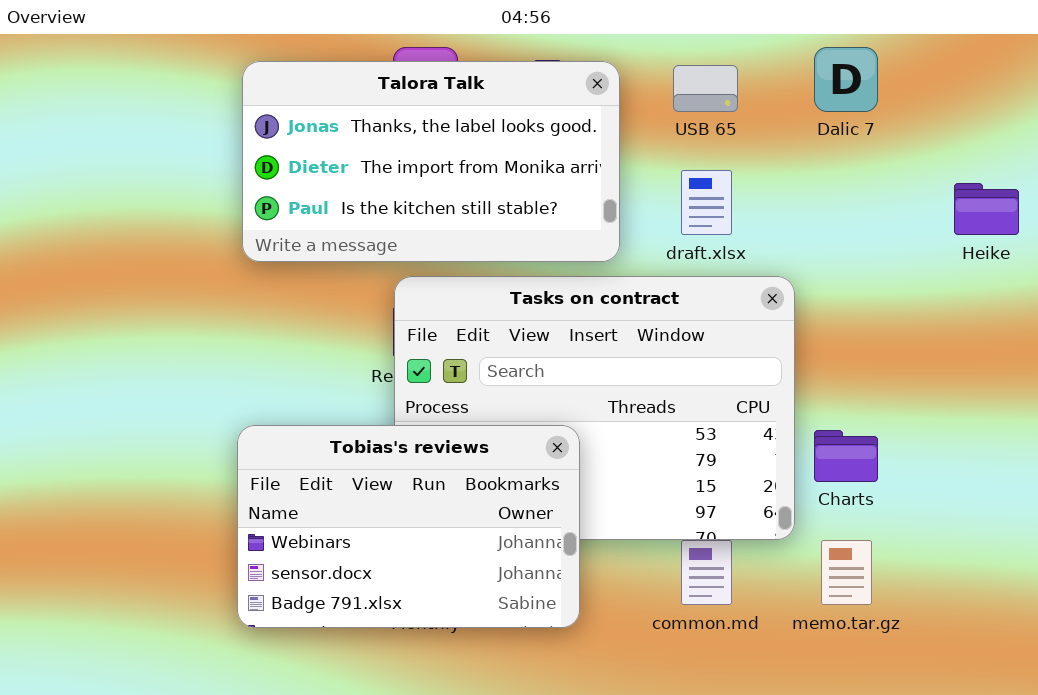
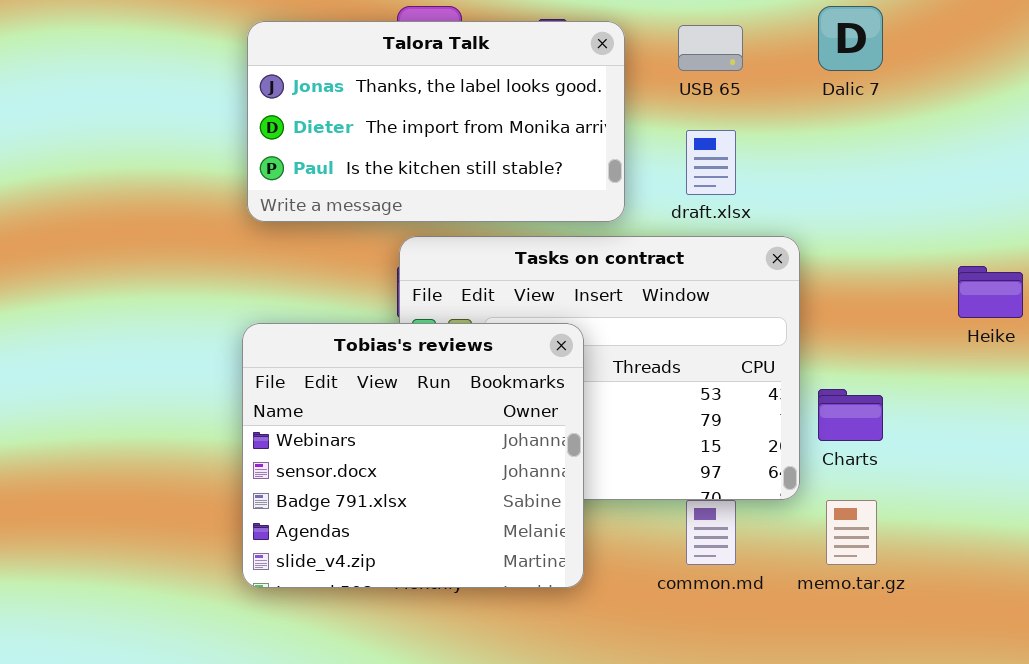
Heike: [954,183,1019,235] -> [958,266,1023,318], moved
Tobias's reviews: [237,425,580,628] -> [242,323,584,588], resized

